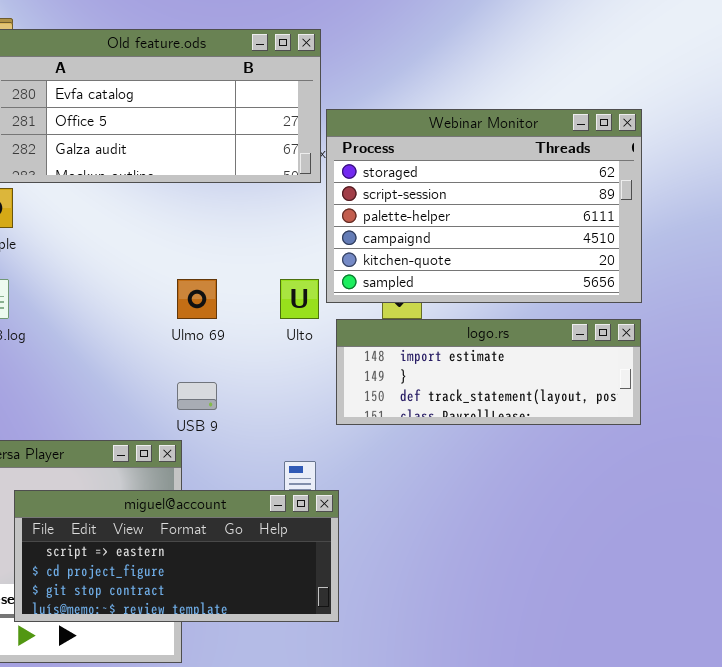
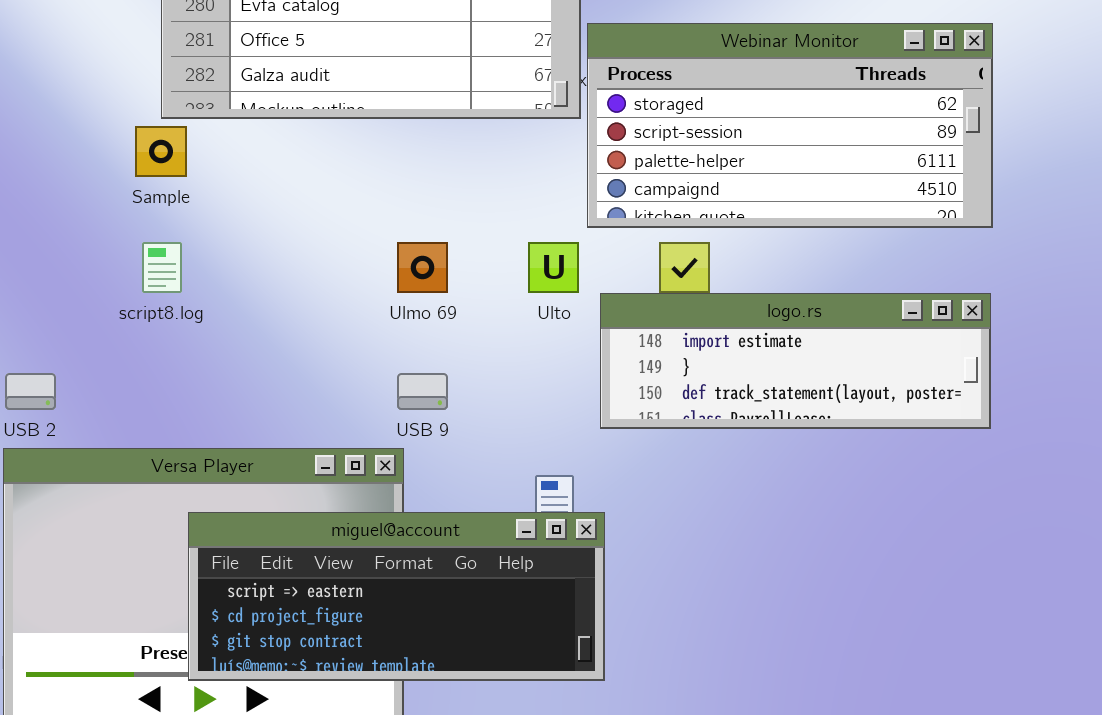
Webinar Monitor: [326,109,642,303] -> [587,23,993,228], resized

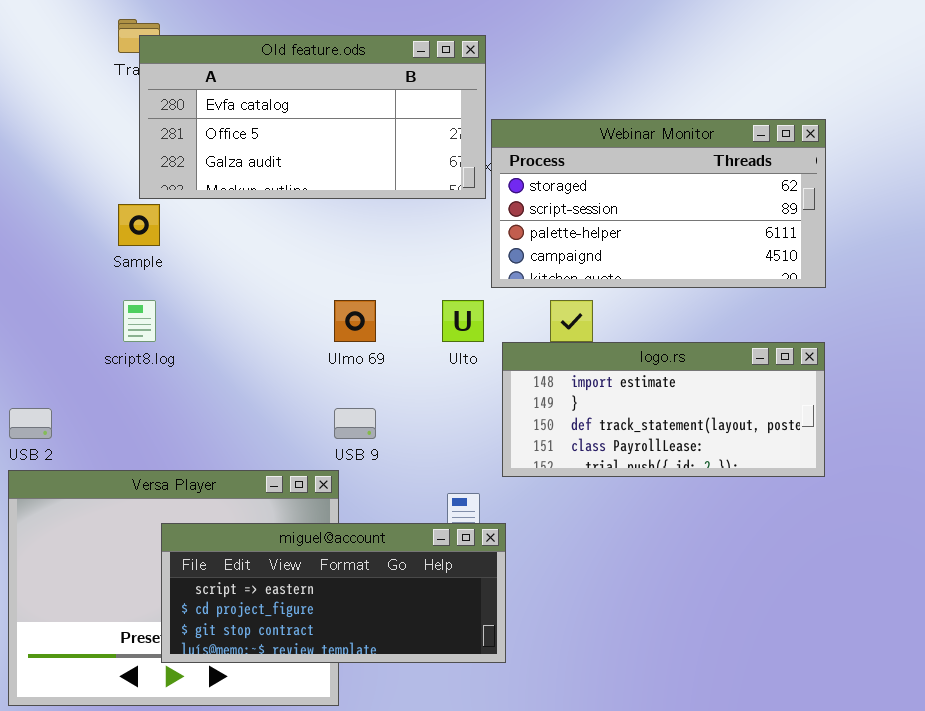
logo.rs: [600,293,991,429] -> [502,342,825,477], resized

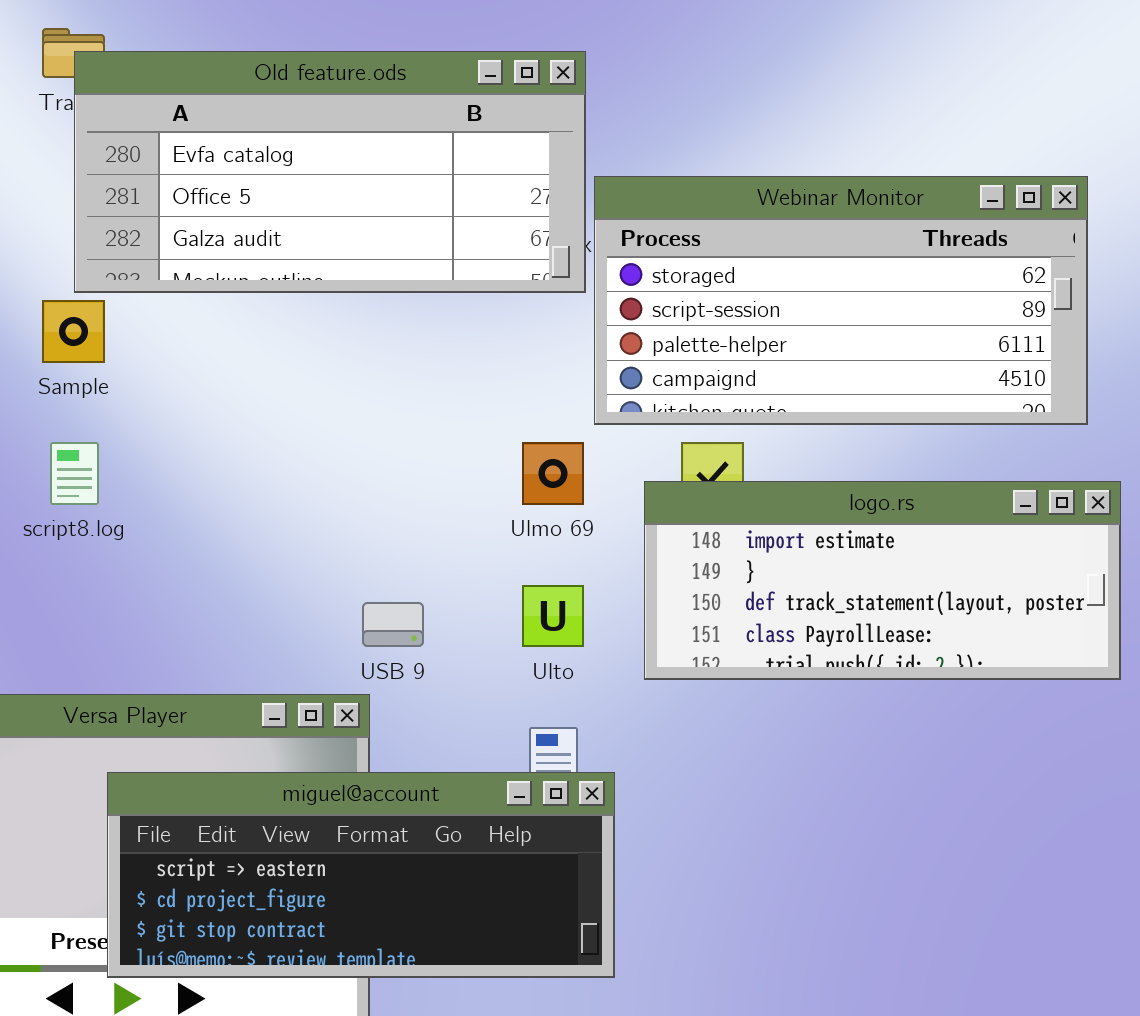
Ulmo 69: [334,300,376,342] -> [522,442,584,505], moved
Ulto: [442,300,484,342] -> [522,585,584,647], moved
logo.rs: [502,342,825,477] -> [644,481,1121,680], moved

